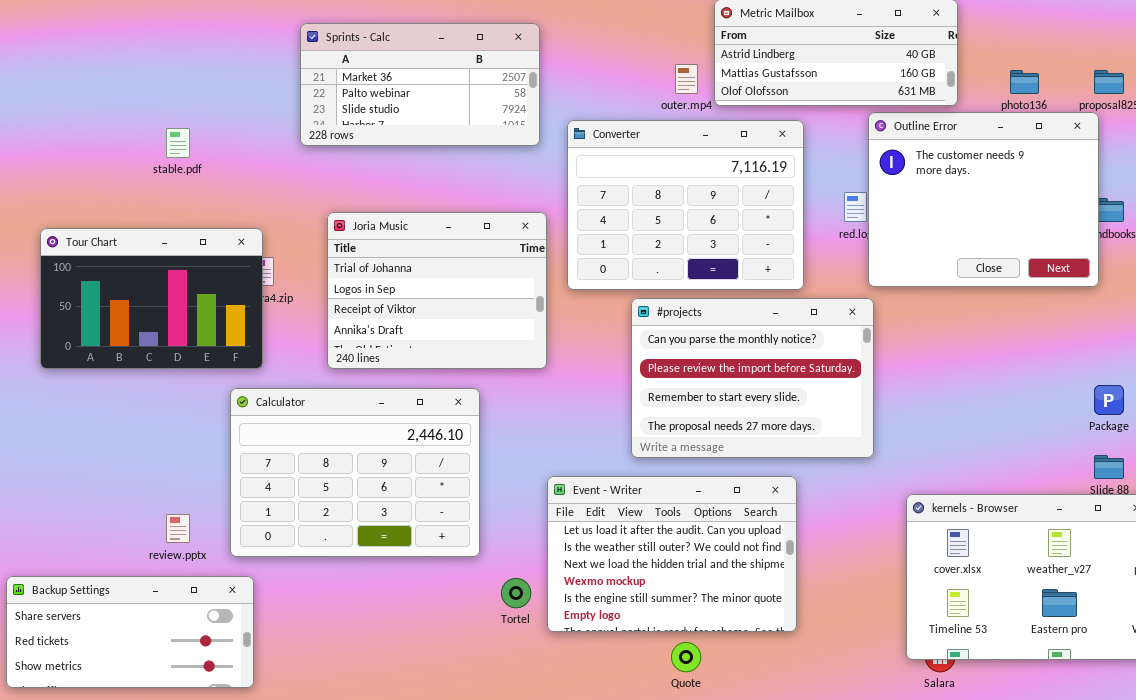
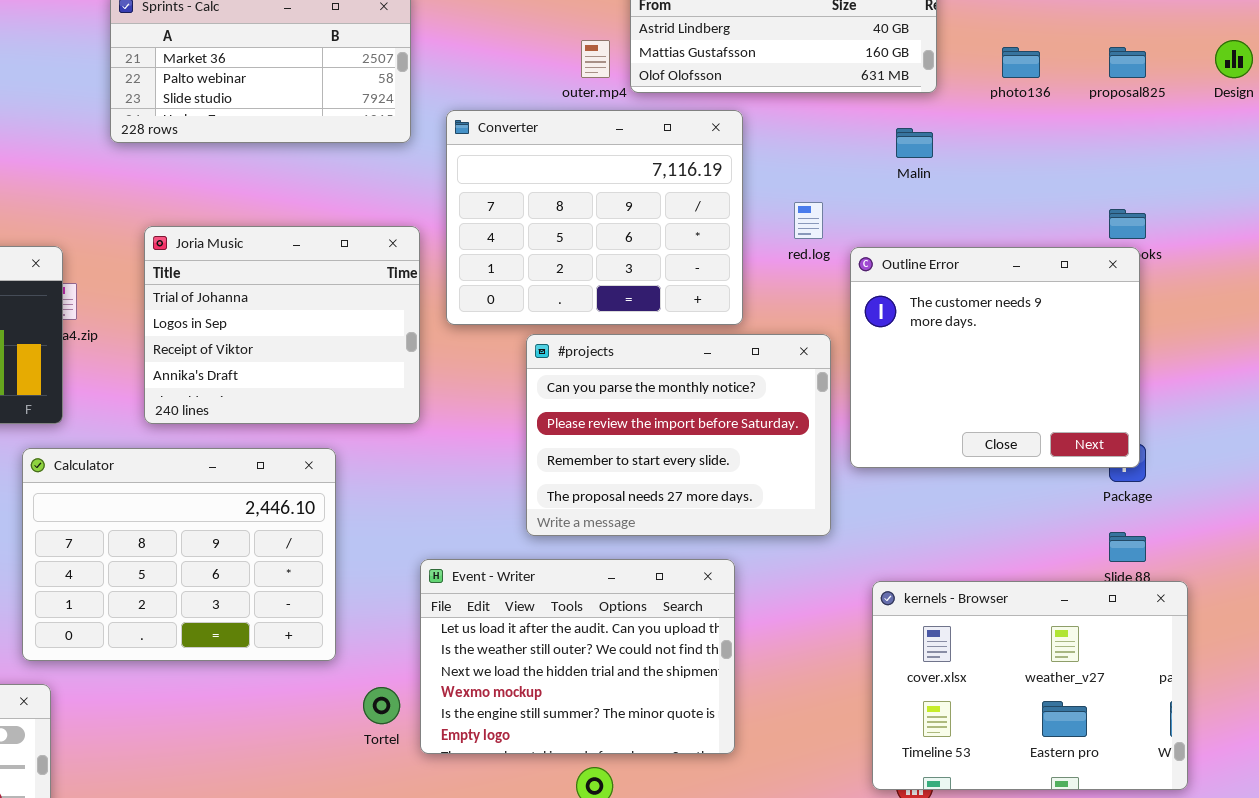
Outline Error: [868,112,1099,287] -> [850,247,1140,468], moved

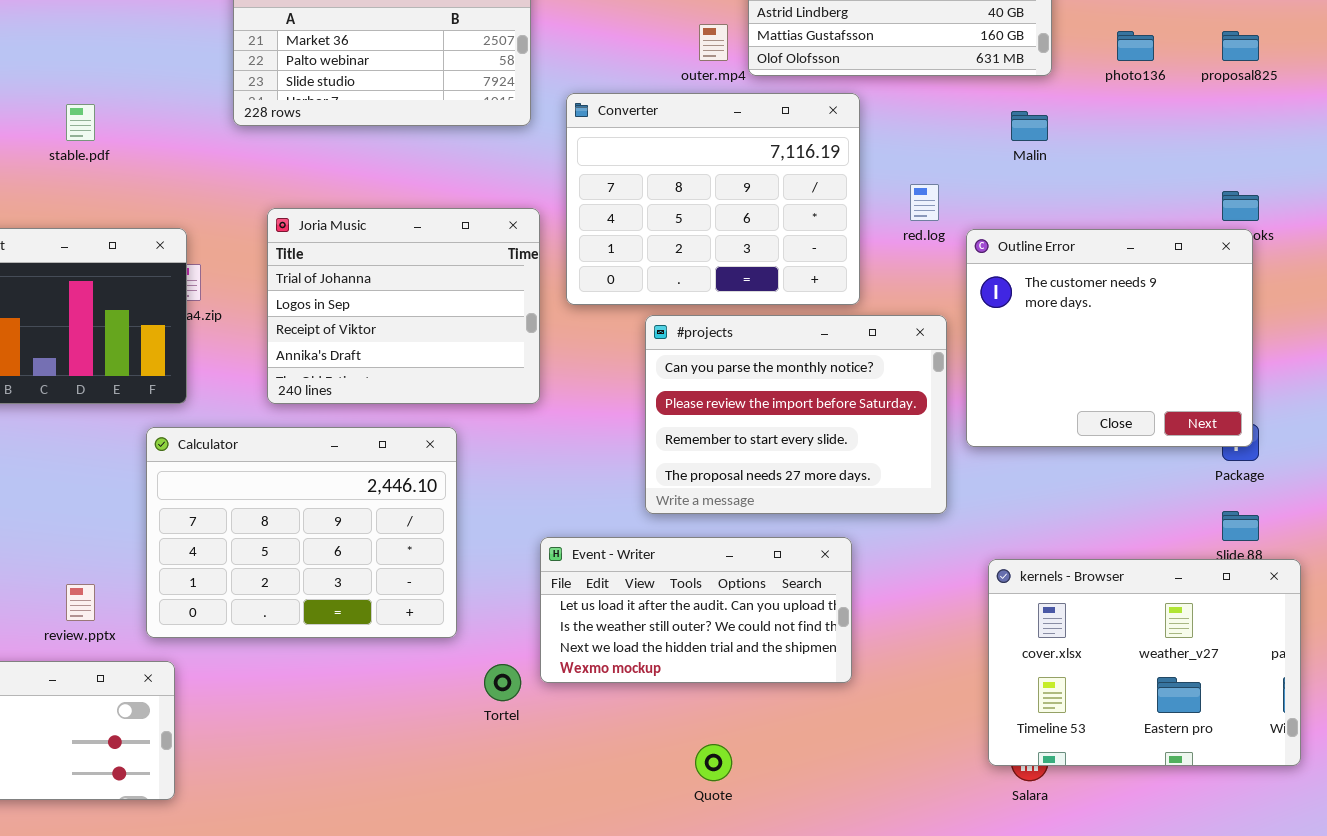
Event - Writer: [420,559,735,754] -> [540,537,852,683], resized

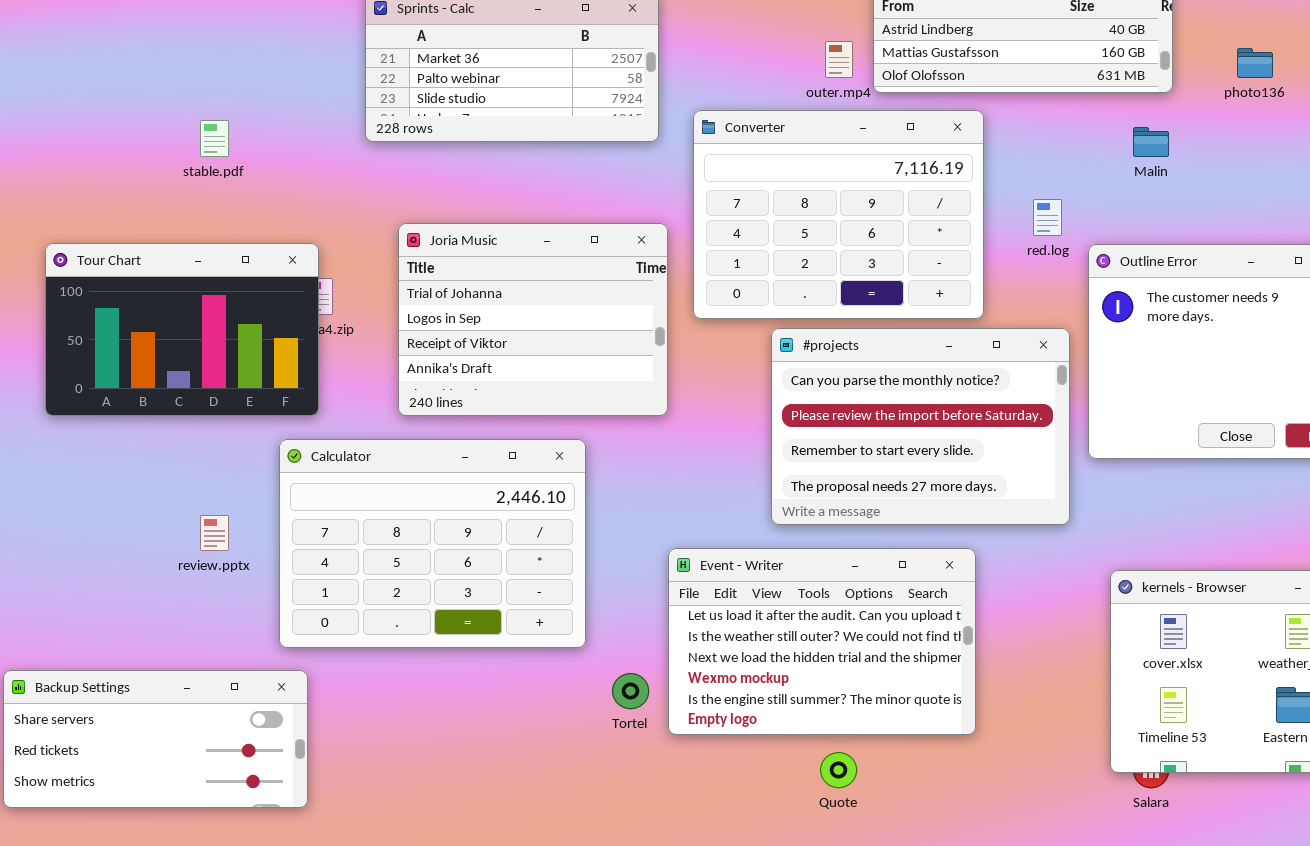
Event - Writer: [540,537,852,683] -> [668,548,976,735], resized
review.pptx: [66,584,95,621] -> [200,515,229,551], moved

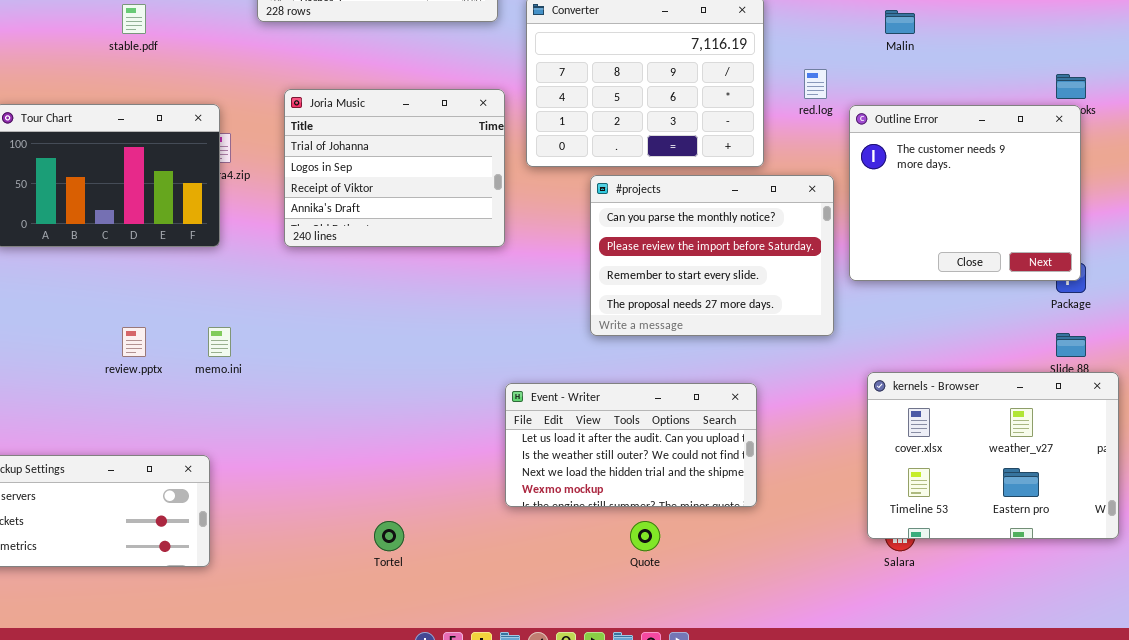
Calculator: [279,439,586,648] -> none, closed
Event - Writer: [668,548,976,735] -> [505,383,757,507], resized
Tortel: [612,673,649,709] -> [374,521,404,551], moved

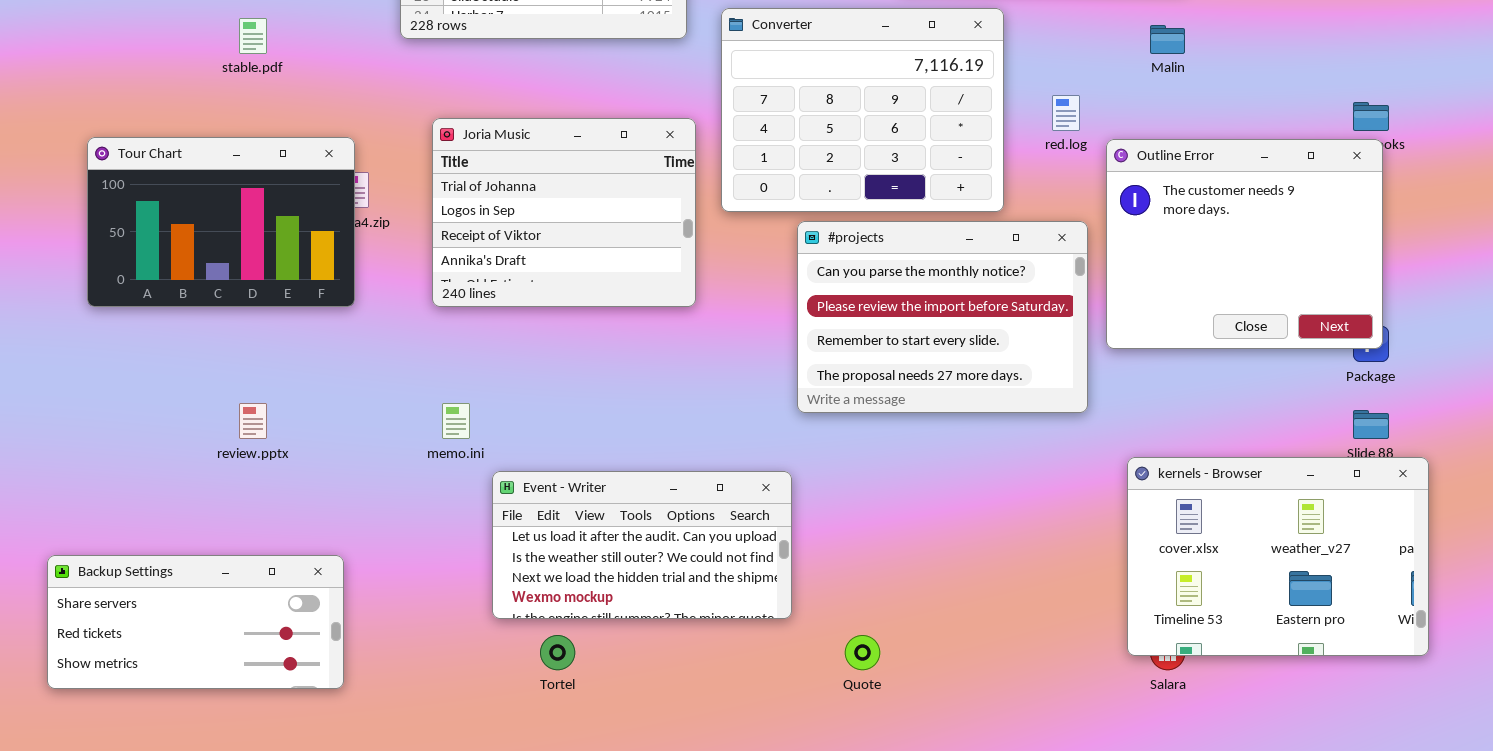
memo.ini: [208,327,231,357] -> [442,403,470,439], moved
Event - Writer: [505,383,757,507] -> [492,471,792,619], moved

